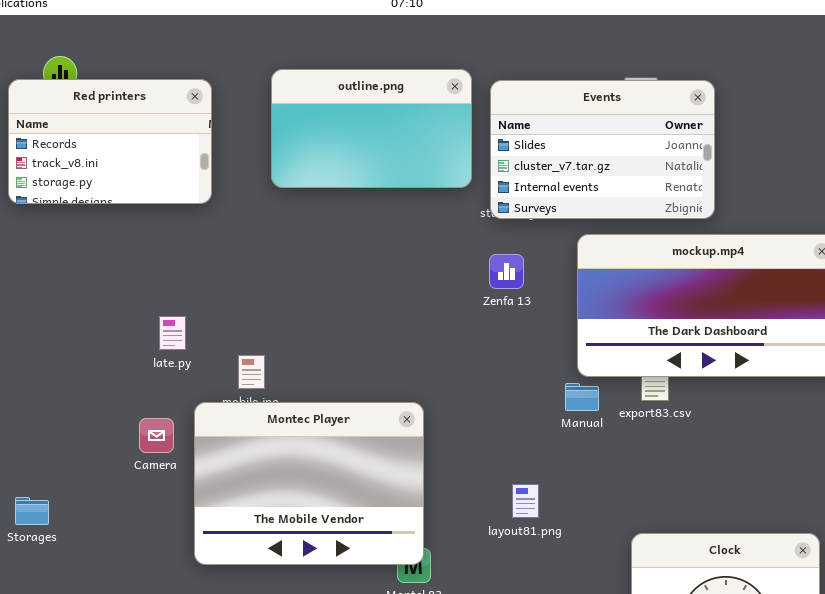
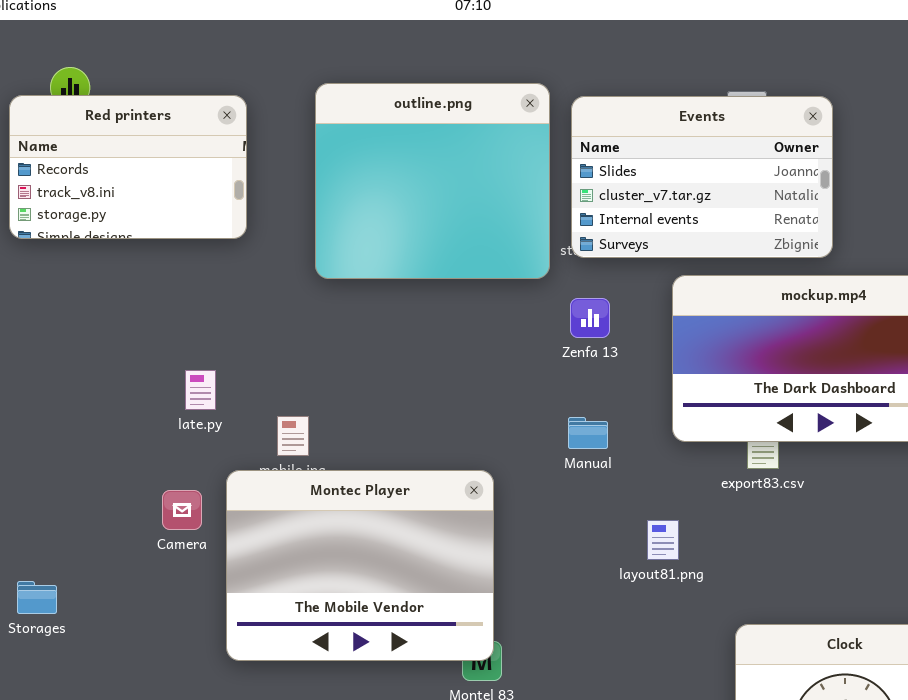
outline.png: [271,69,472,188] -> [315,83,550,279], resized
Manual: [565,383,599,411] -> [568,417,608,449], moved
layout81.png: [512,484,539,518] -> [647,520,679,560], moved

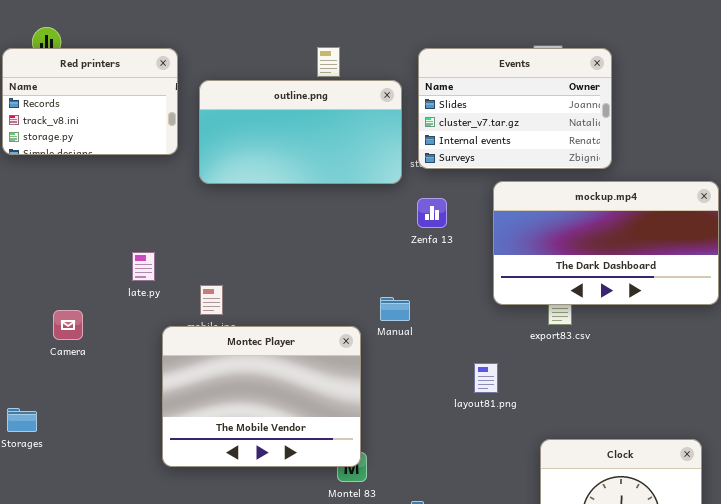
outline.png: [315,83,550,279] -> [199,80,402,184], resized
Manual: [568,417,608,449] -> [380,297,410,321], moved
Camera: [162,490,202,530] -> [53,310,83,340], moved

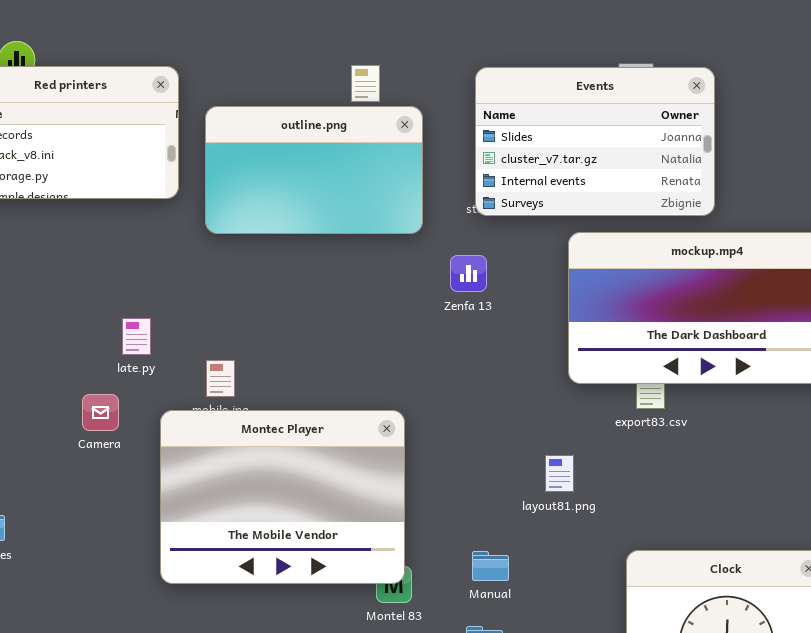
outline.png: [199,80,402,184] -> [205,106,423,234], resized
Zenfa 13: [417,198,447,228] -> [450,255,487,292], moved
Manual: [380,297,410,321] -> [472,551,509,581], moved
Camera: [53,310,83,340] -> [82,394,119,431], moved

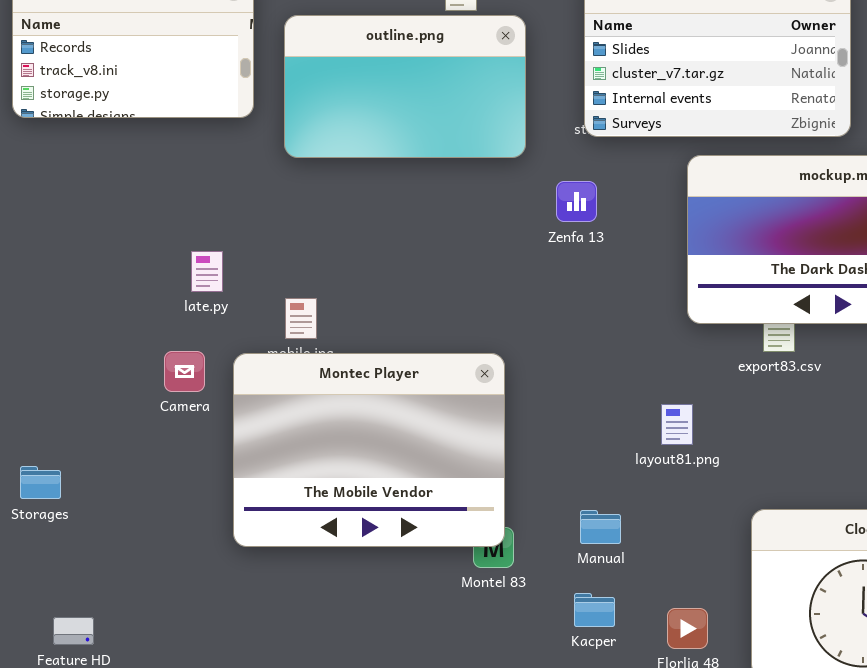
Camera: [82,394,119,431] -> [164,351,205,392], moved

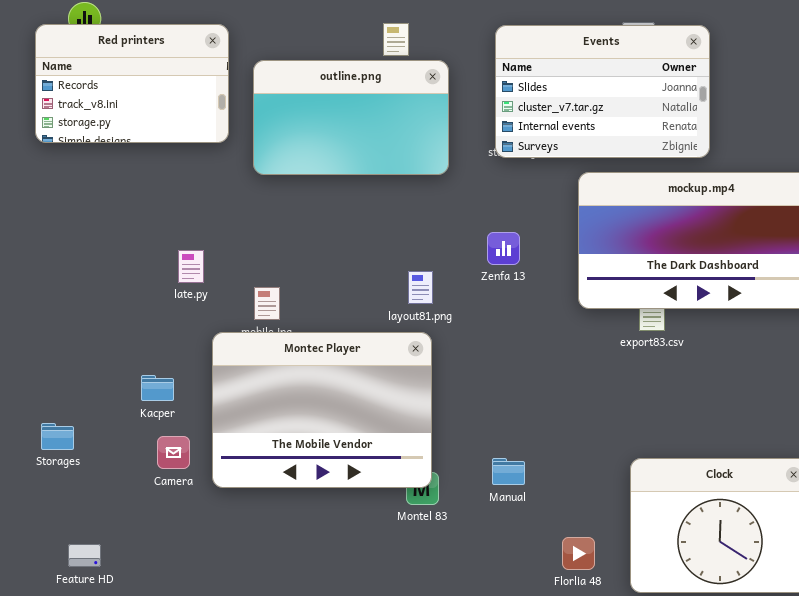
Zenfa 13: [556,181,597,222] -> [487,232,520,265], moved
Camera: [164,351,205,392] -> [157,436,190,469], moved
layout81.png: [661,404,693,445] -> [408,271,433,304], moved
Kacper: [574,593,615,627] -> [141,375,174,401], moved

